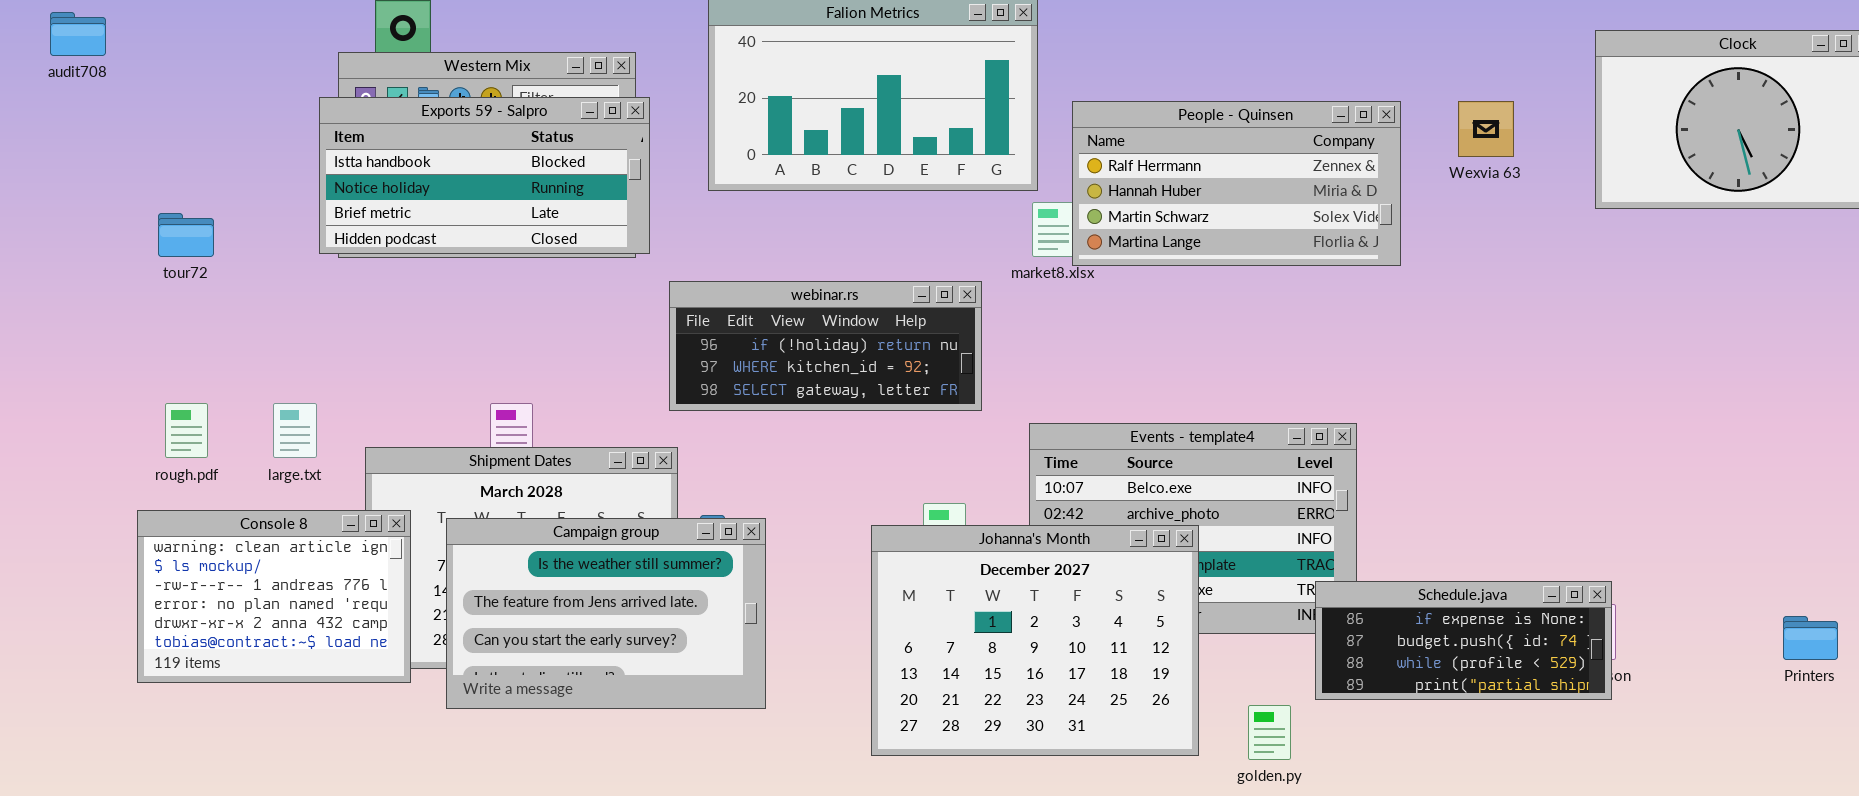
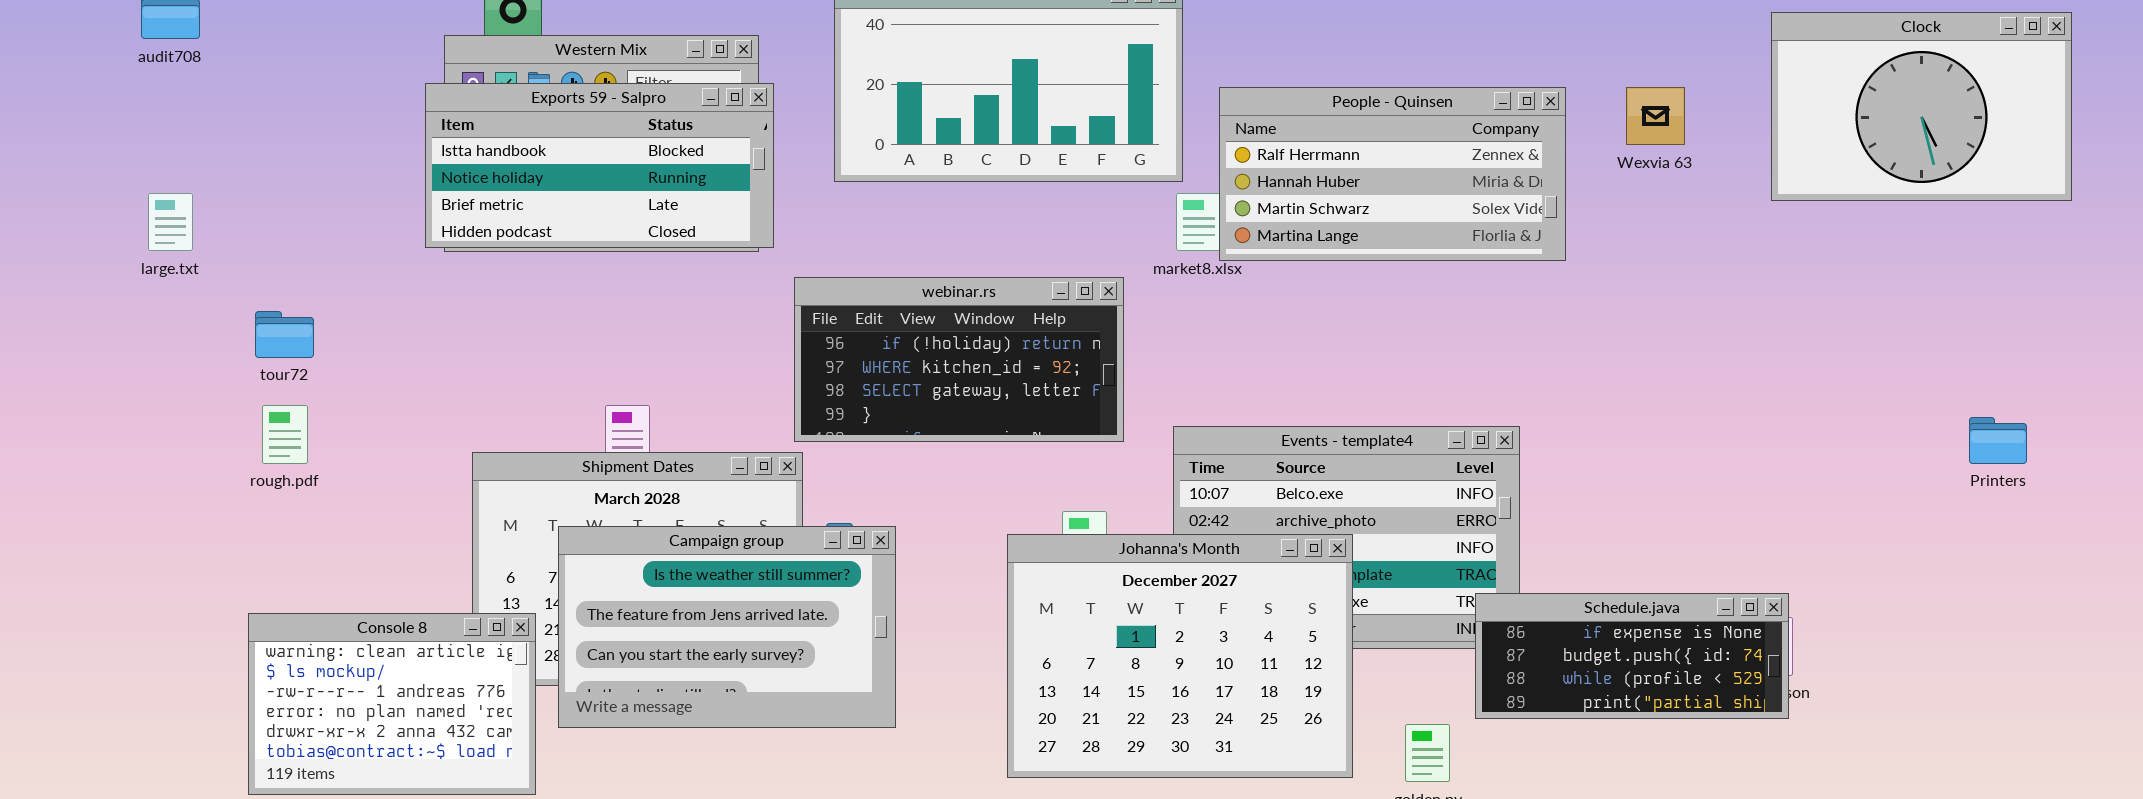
tour72: [158,213,214,257] -> [255,311,314,358], moved
webinar.rs: [669,281,982,411] -> [794,277,1124,442], resized
large.txt: [273,403,317,458] -> [148,193,193,251], moved
Console 8: [137,510,411,683] -> [248,613,536,795], moved
Printers: [1783,616,1838,660] -> [1969,417,2027,464], moved

